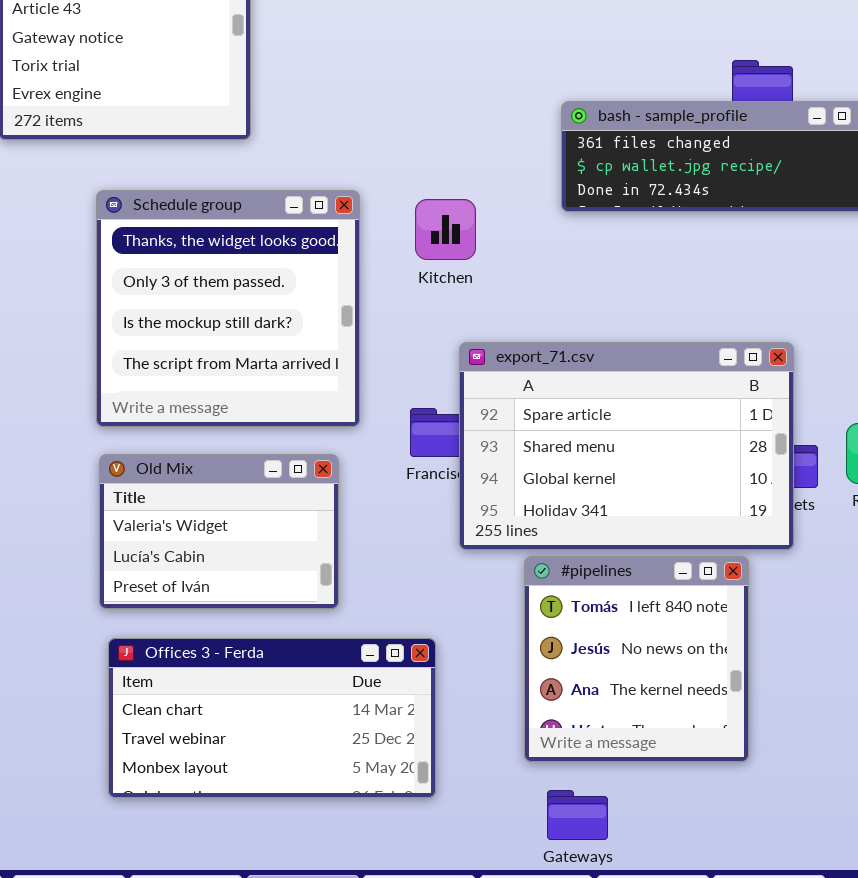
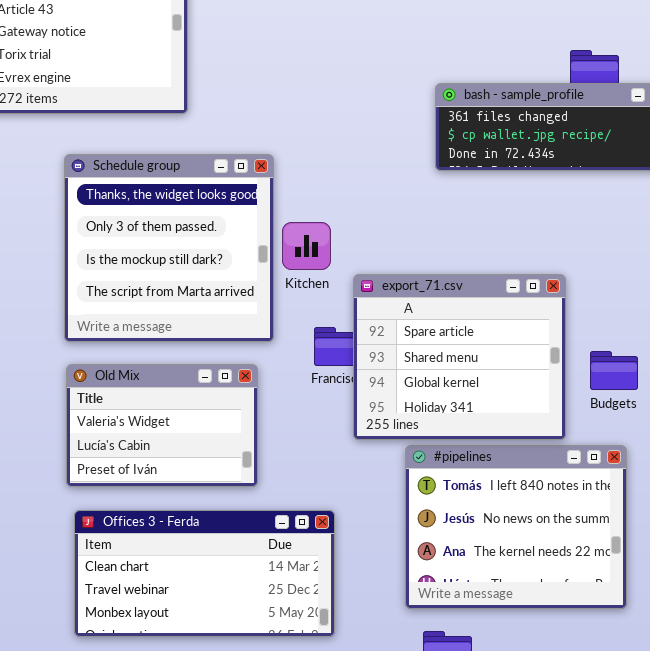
Kitchen: [415,199,476,260] -> [282,222,331,270], moved
export_71.csv: [459,342,794,550] -> [353,274,566,440], resized
#pipelines: [524,556,749,762] -> [405,445,627,609], resized

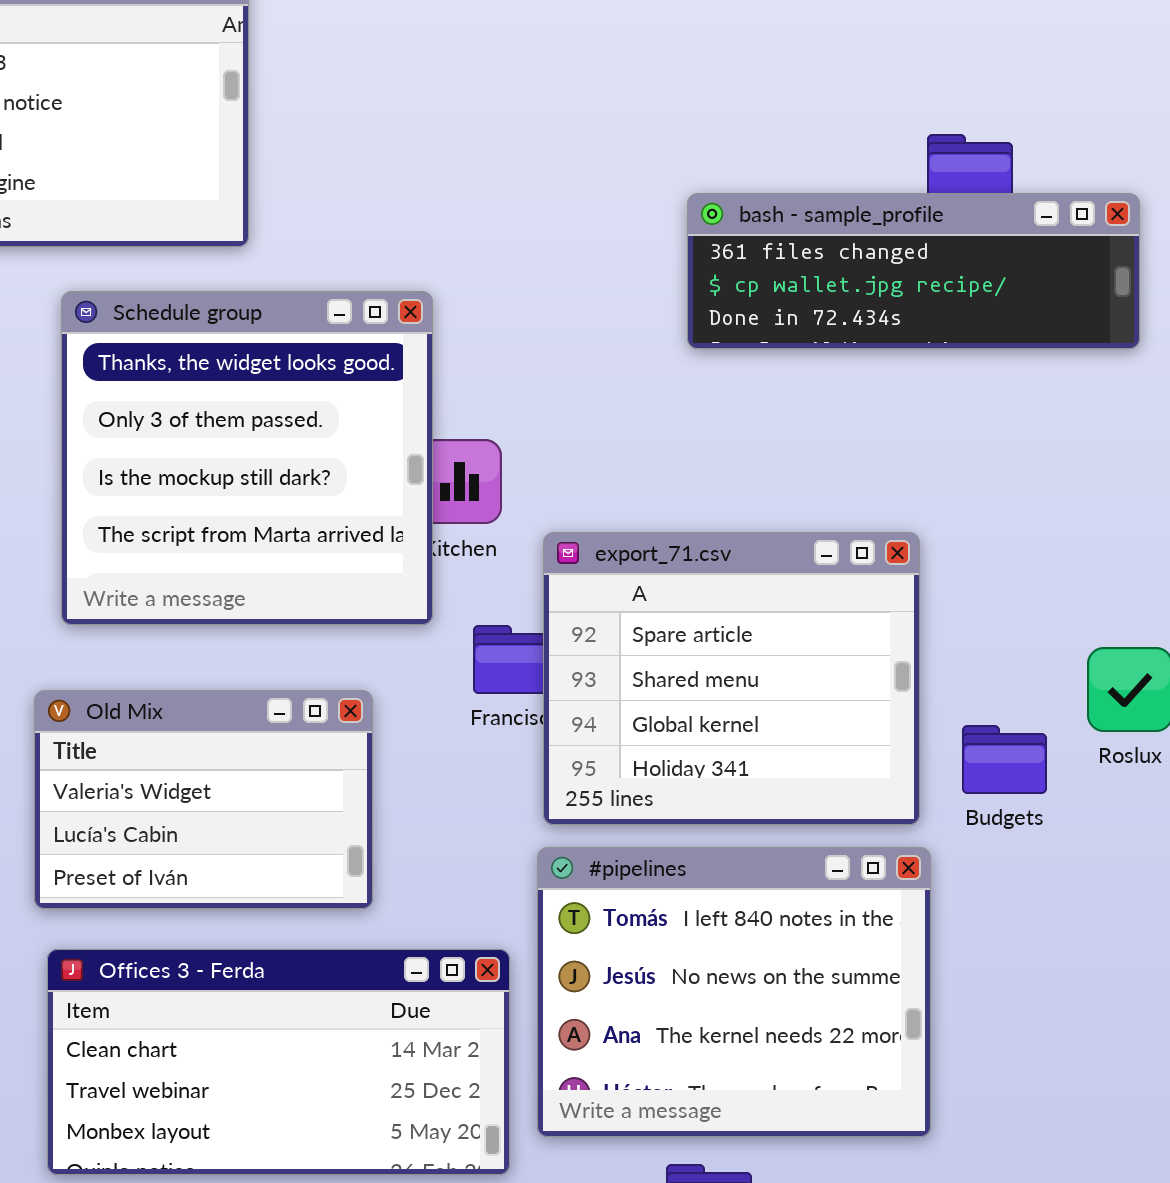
Schedule group: [64,154,274,342] -> [61,291,433,625], moved
Budgets: [590,351,638,390] -> [962,725,1047,794], moved
#pipelines: [405,445,627,609] -> [537,847,931,1137], moved

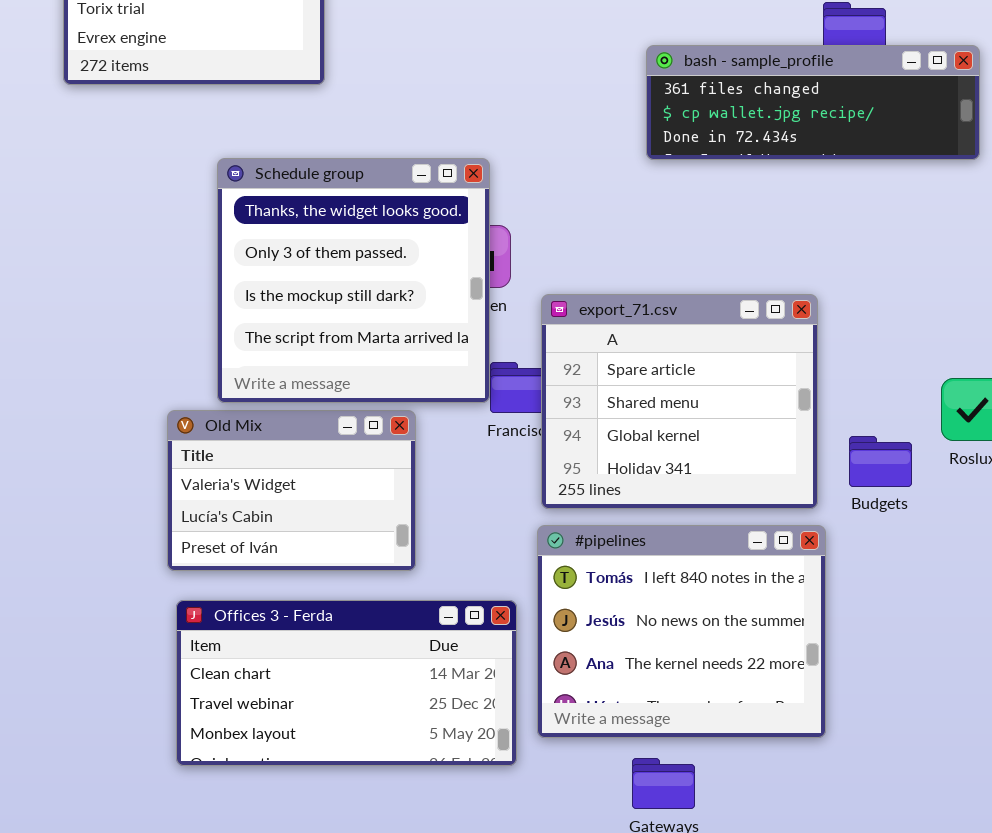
Schedule group: [61,291,433,625] -> [217,158,490,403], moved

